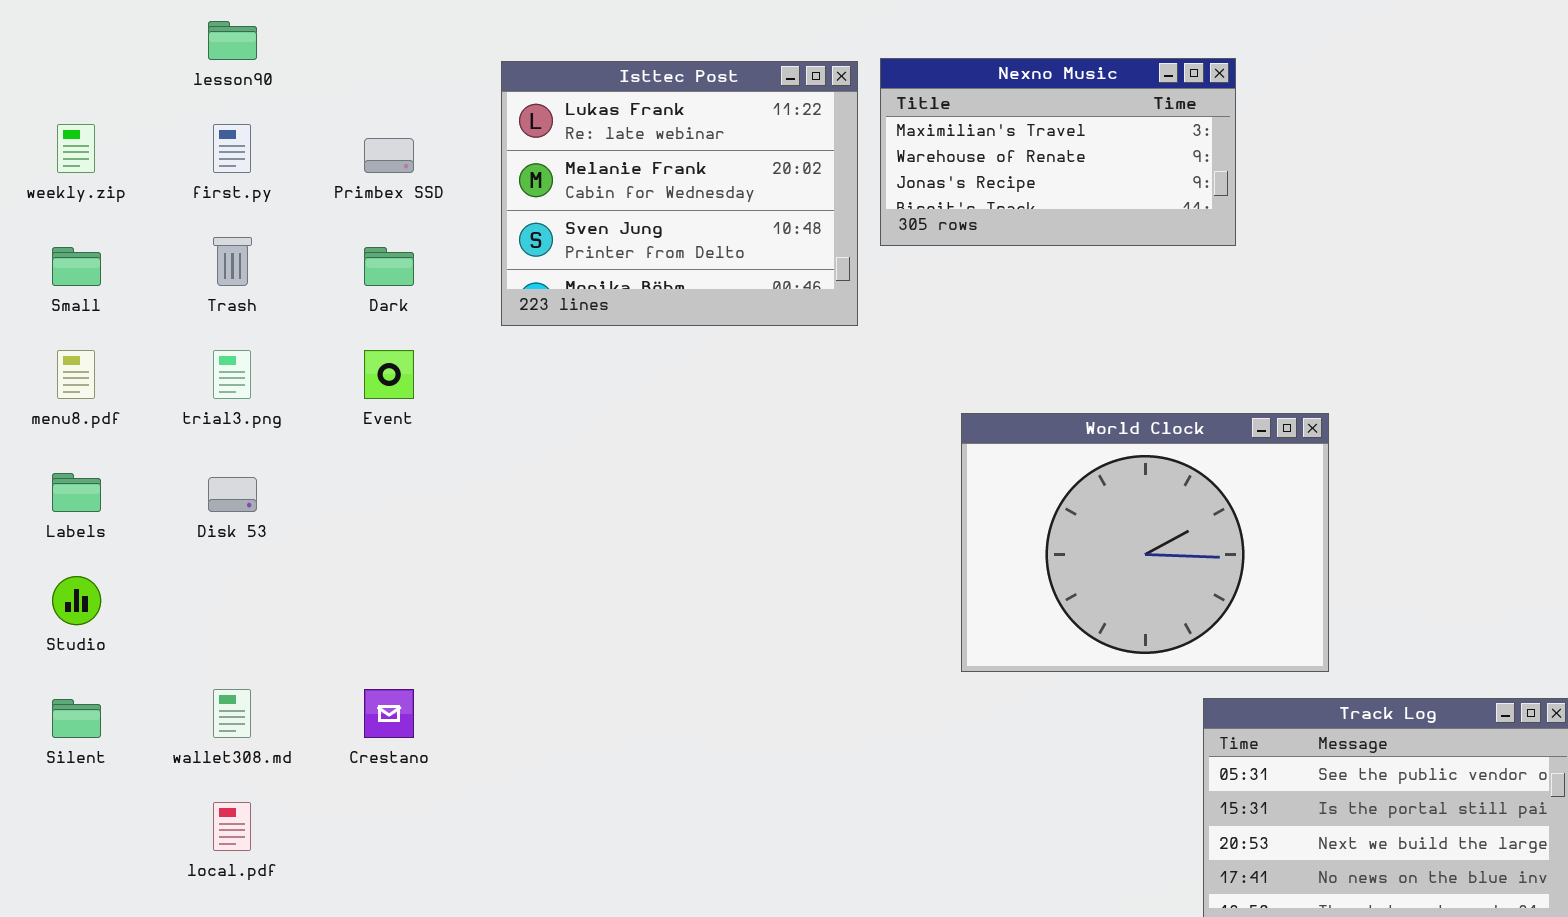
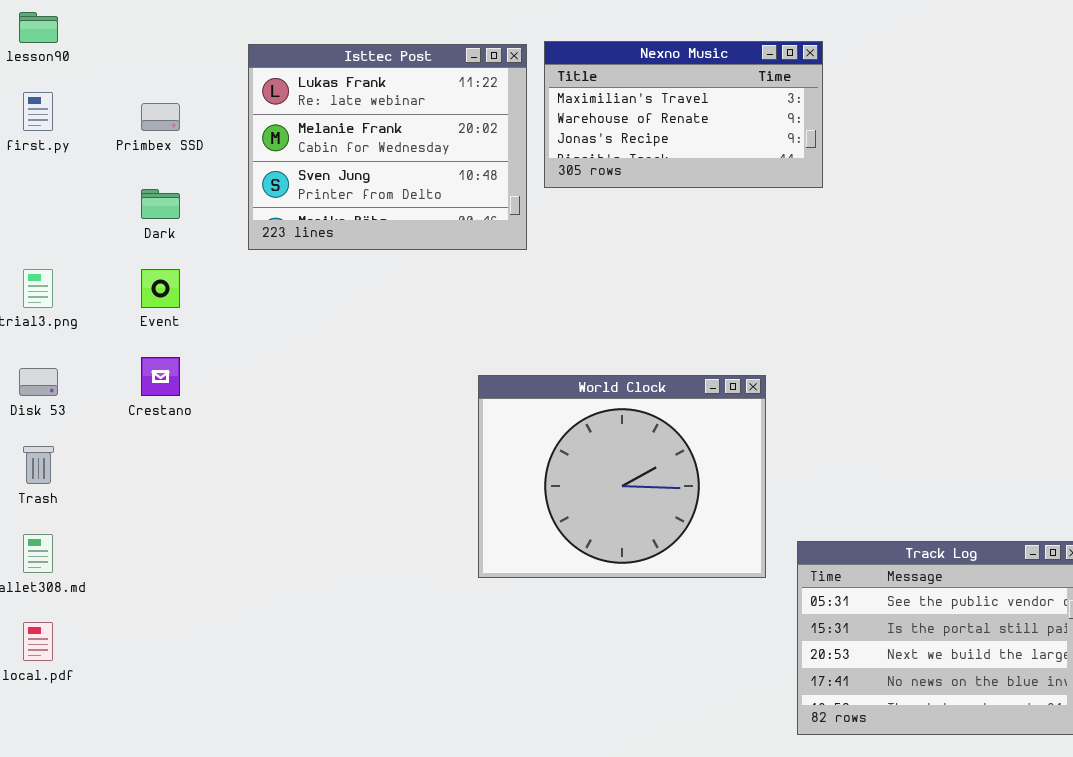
Trash: [213,237,252,286] -> [23,446,54,484], moved
World Clock: [961,413,1329,672] -> [478,375,766,578], moved
Crestano: [364,689,414,738] -> [141,357,180,396], moved

